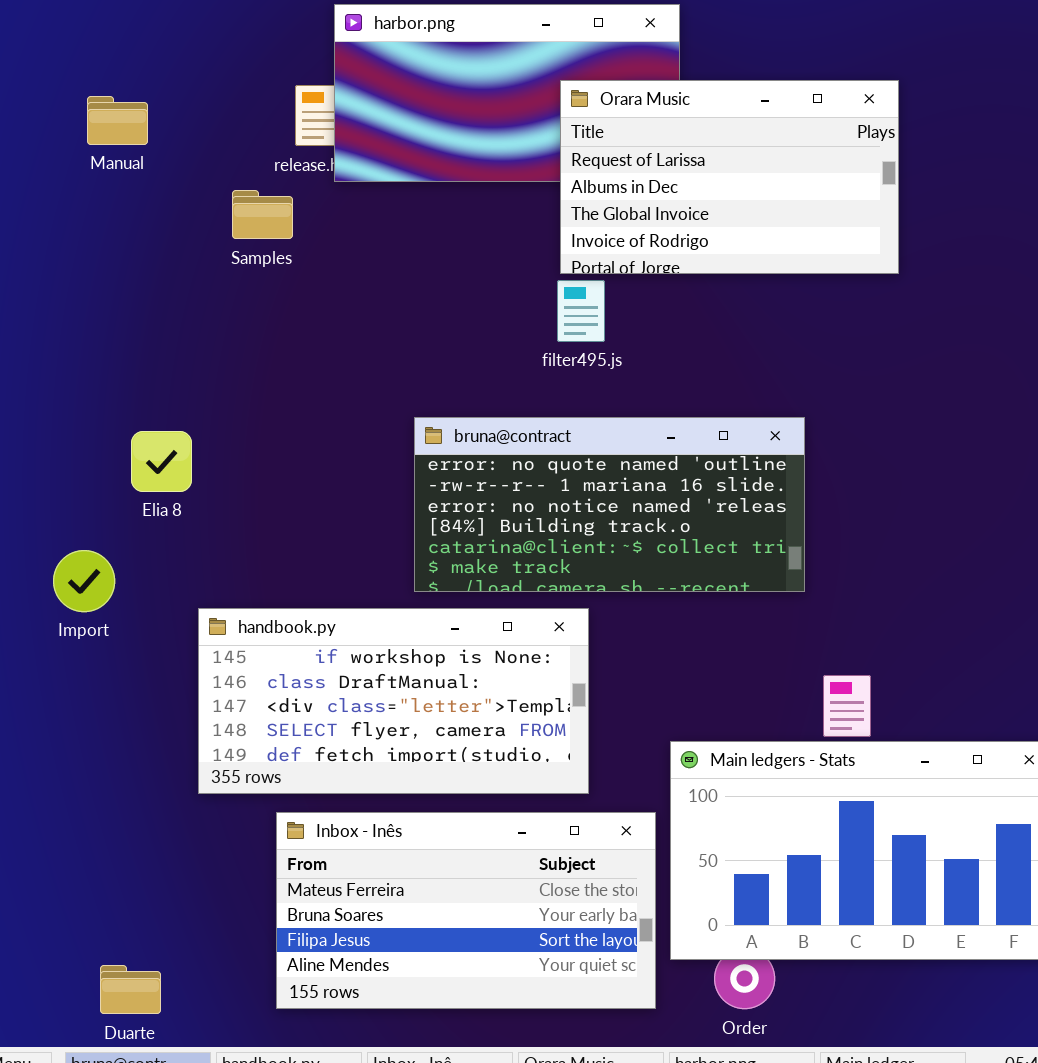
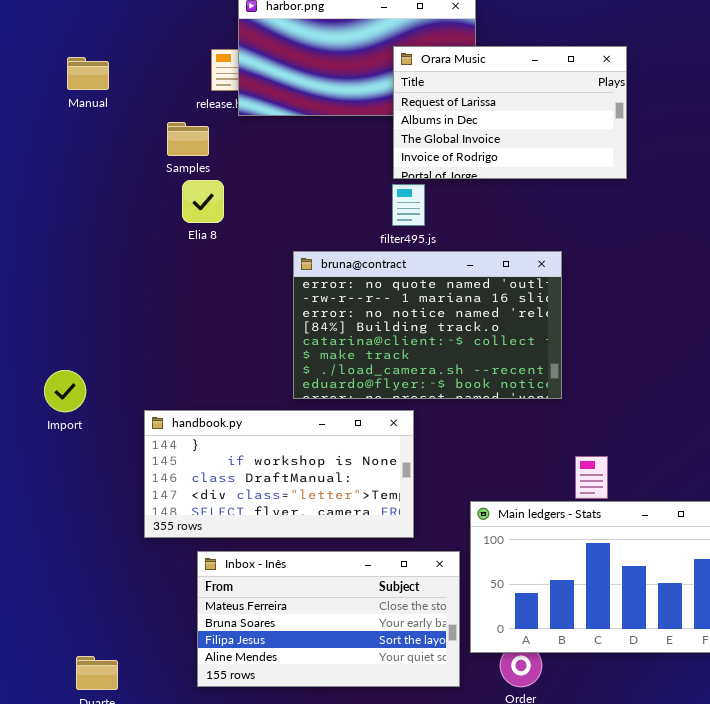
bruna@contract: [414,417,805,592] -> [293,251,562,399], resized
Elia 8: [131,431,192,492] -> [182,180,224,223], moved
handbook.py: [198,608,589,794] -> [144,410,414,538], scrolled up 1 row

